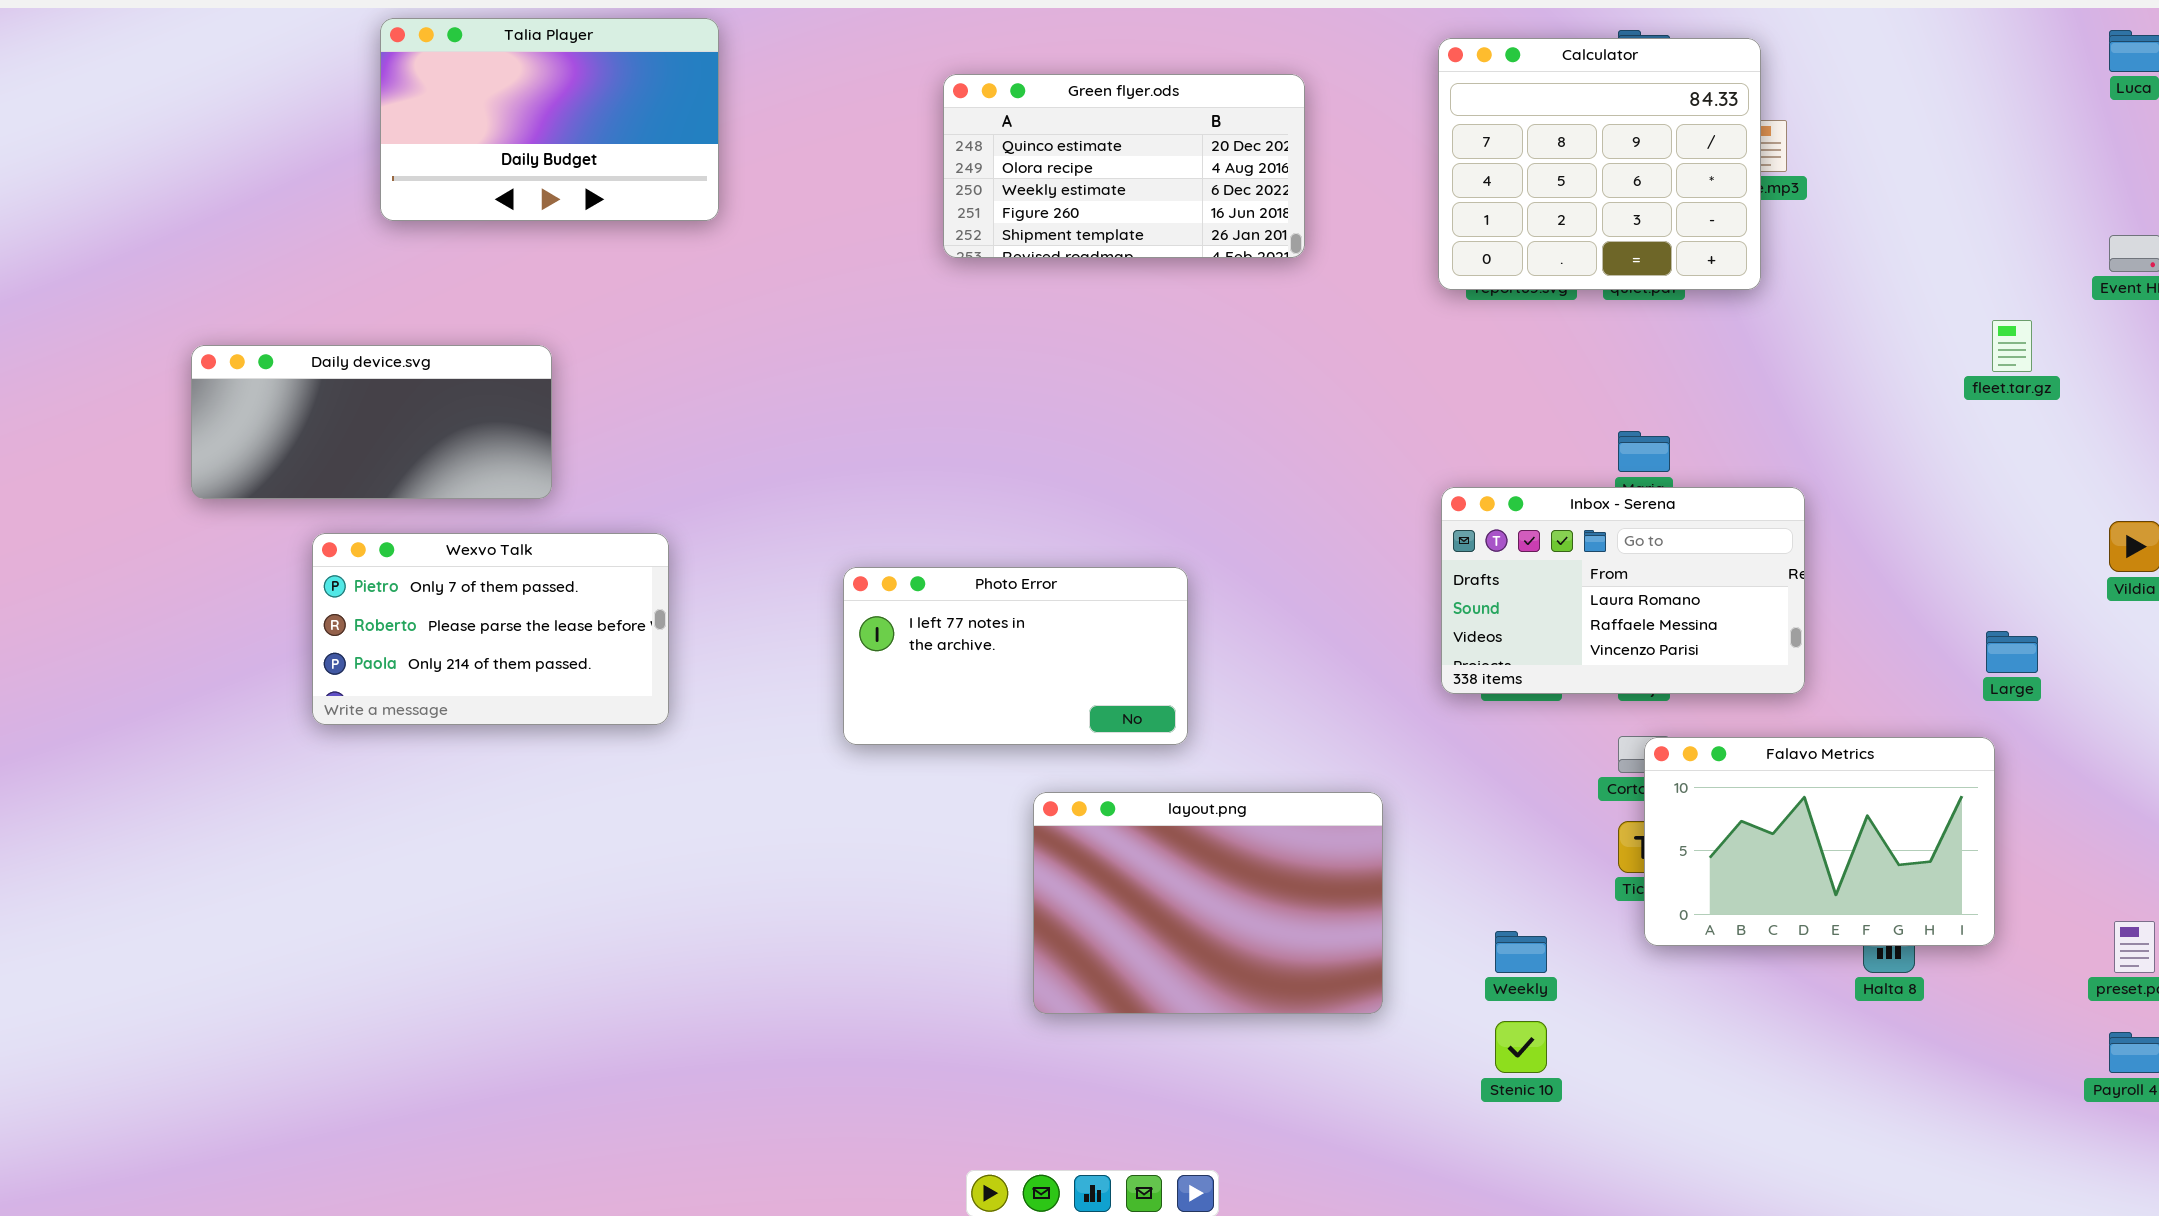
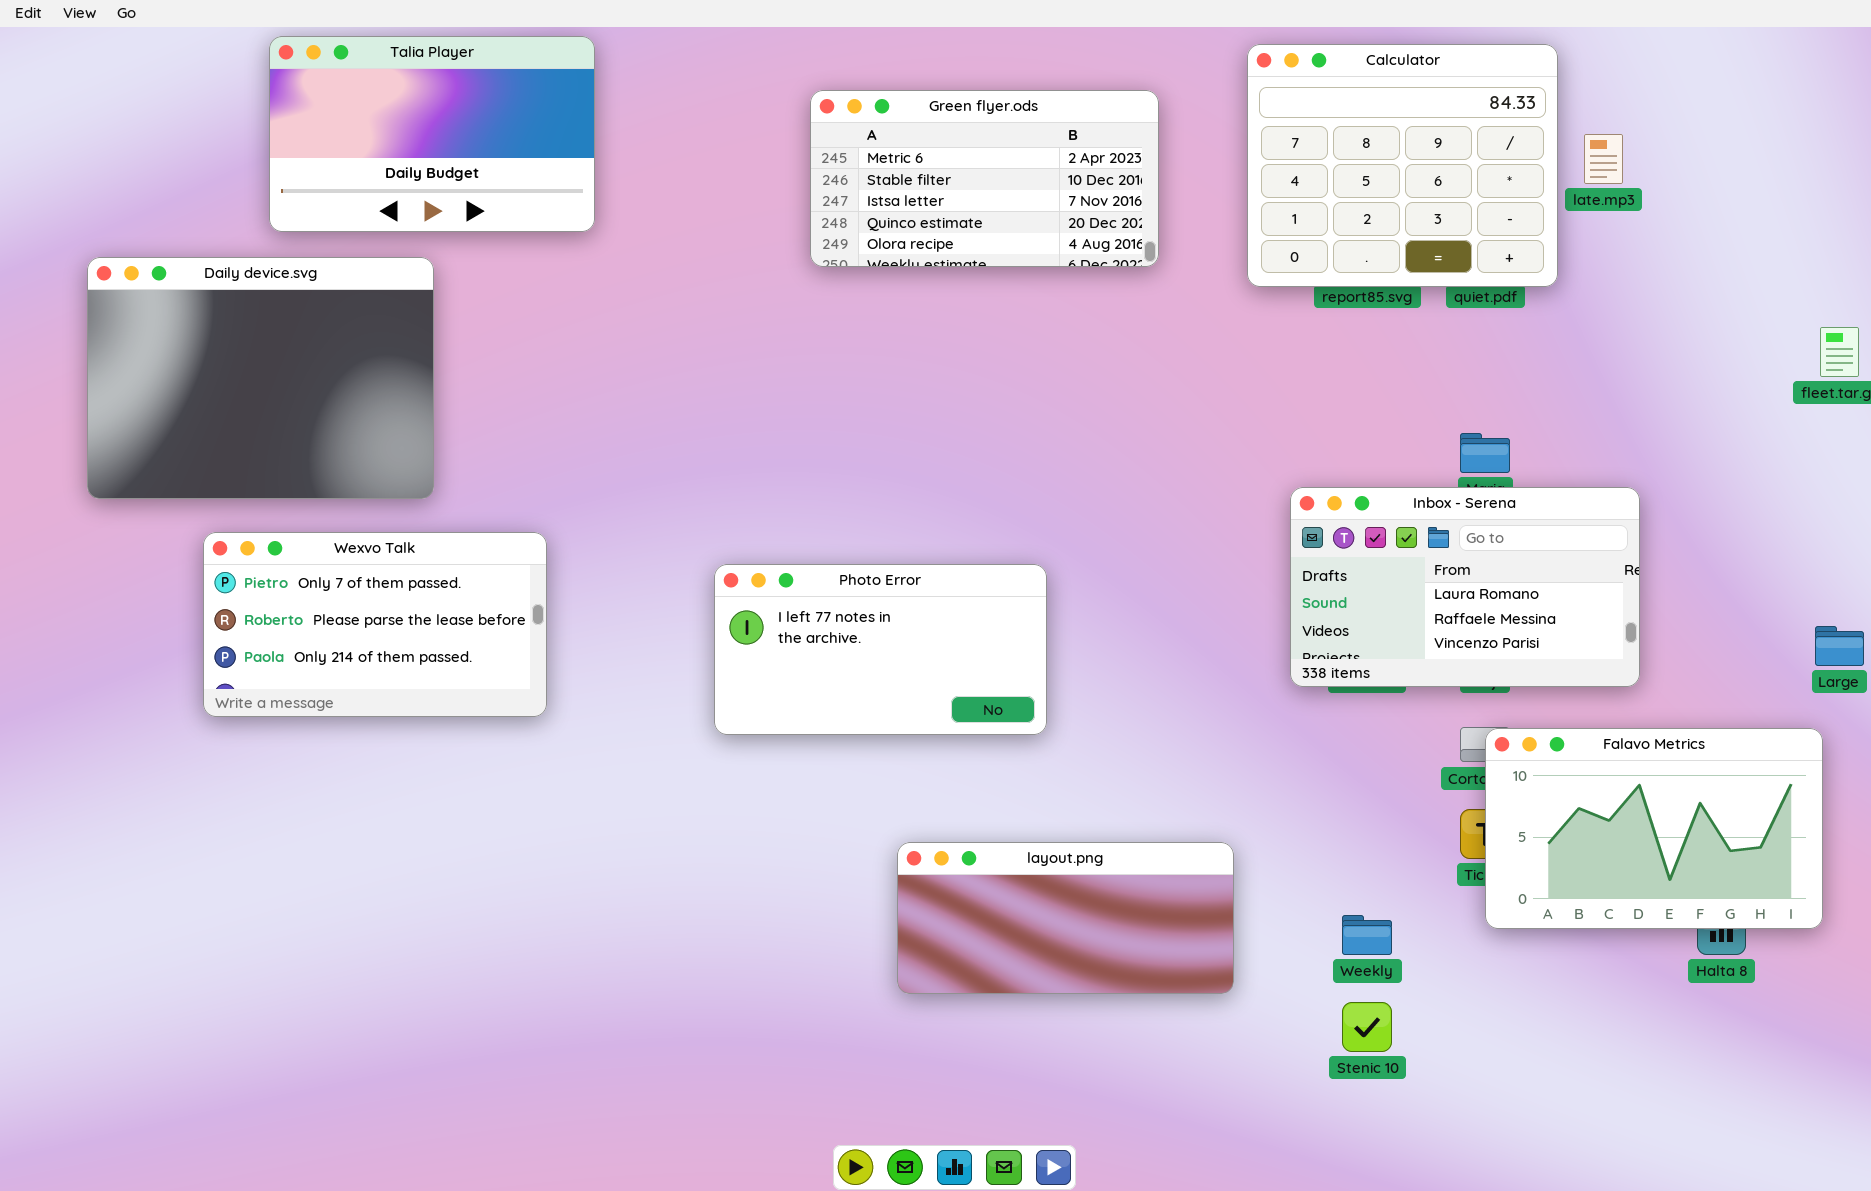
Calculator: [1438,38,1761,290] -> [1247,44,1558,287], moved
Green flyer.ods: [943,74,1305,258] -> [810,90,1159,267], scrolled up 3 rows
Daily device.svg: [191,345,552,499] -> [87,257,434,499], resized
layout.png: [1033,792,1383,1014] -> [897,842,1234,994], resized

